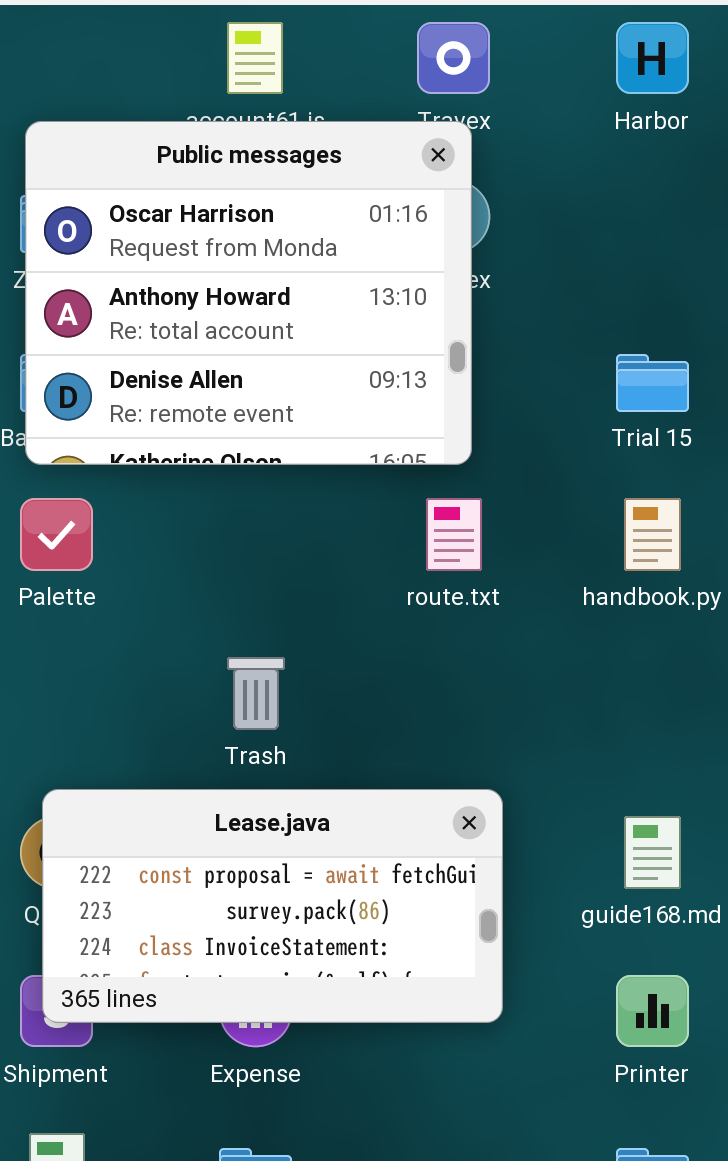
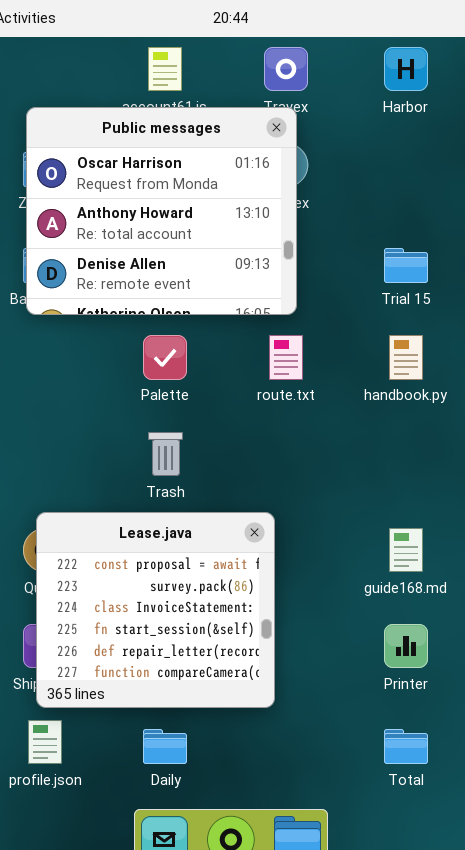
Palette: [20,498,93,571] -> [143,335,187,380], moved
Lease.java: [42,789,503,1023] -> [36,512,275,708], resized

